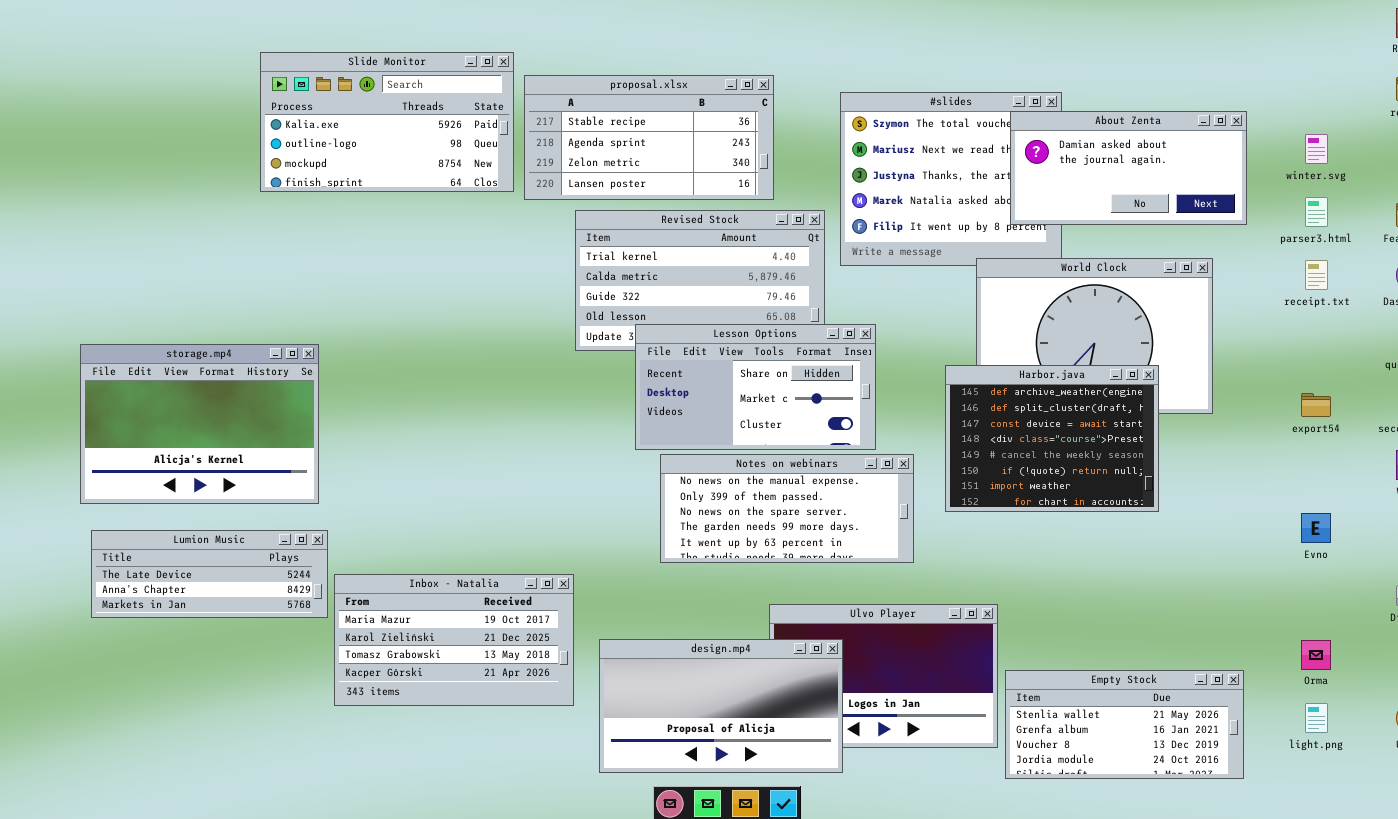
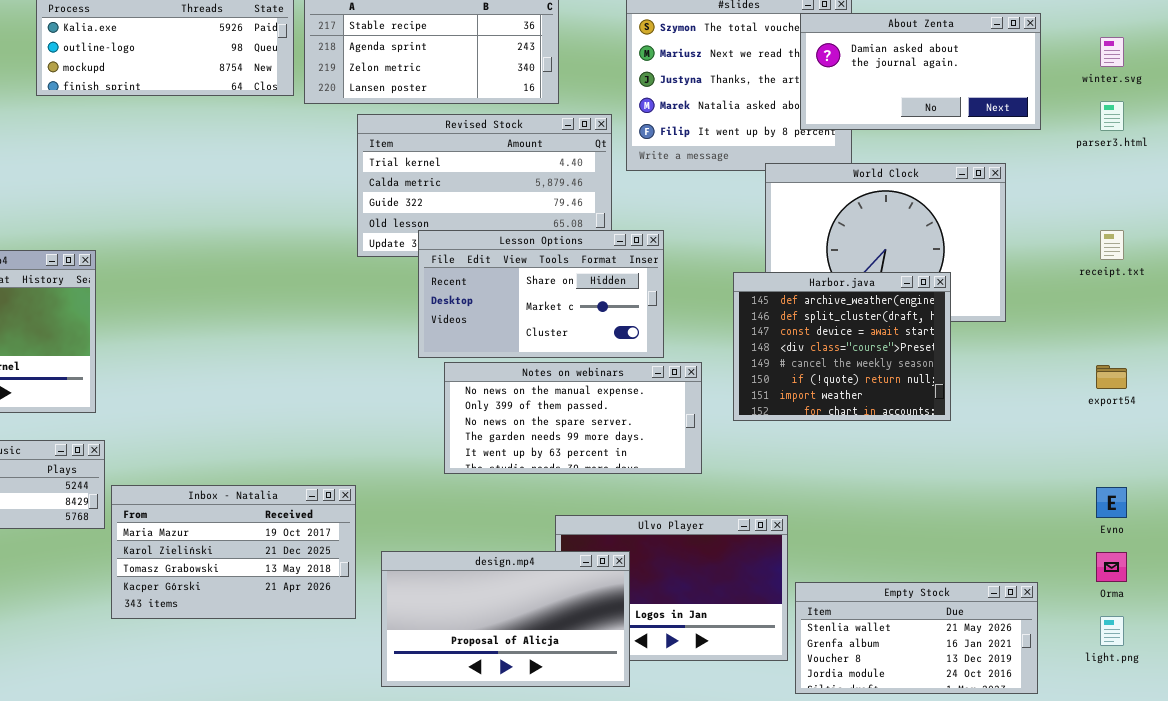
receipt.txt: [1305,260,1328,290] -> [1100,230,1124,260], moved
export54: [1301,393,1331,417] -> [1096,365,1127,389], moved
Evno: [1301,513,1331,543] -> [1096,487,1127,518], moved

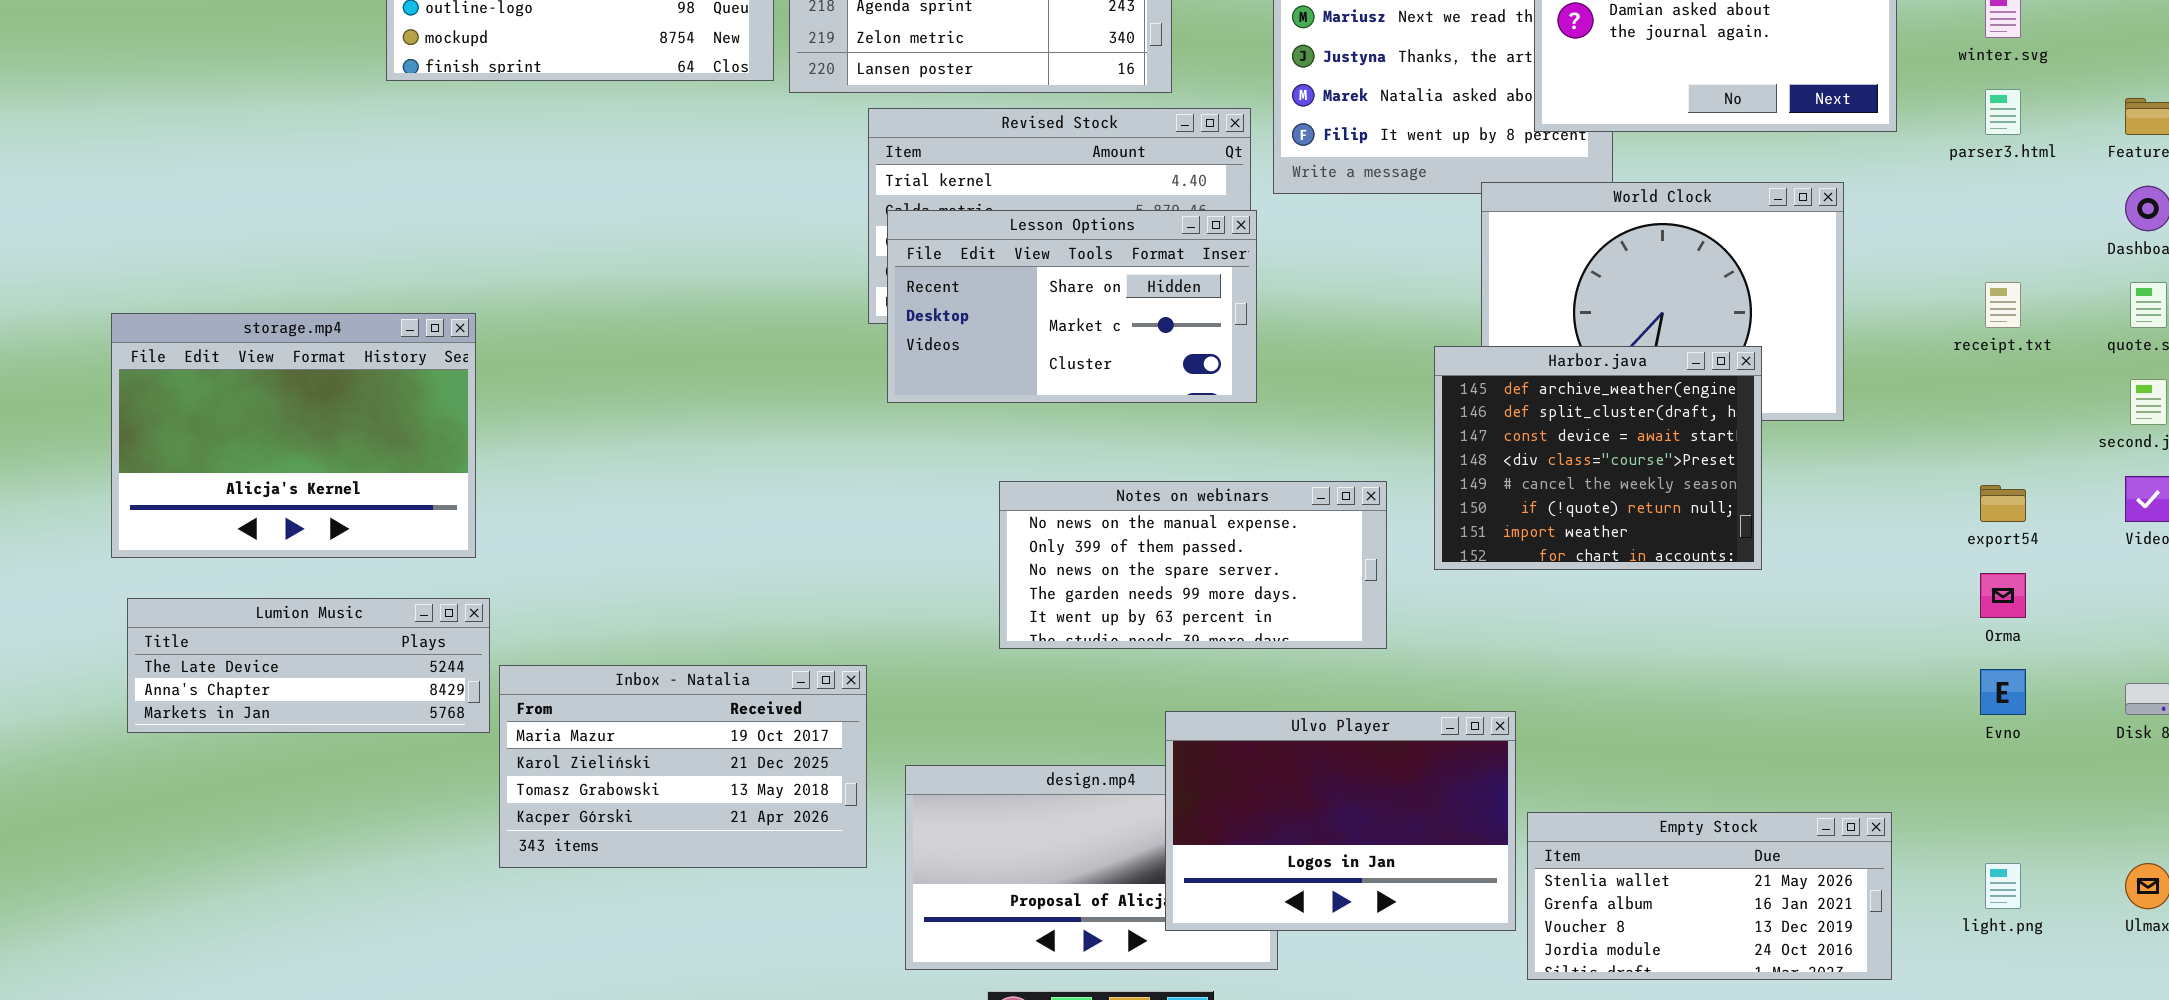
Lesson Options: [418,230,664,358] -> [887,210,1257,403], moved
Ulvo Player: [555,515,788,661] -> [1165,711,1516,931], raised
Orma: [1096,552,1127,582] -> [1980,573,2026,618], moved

